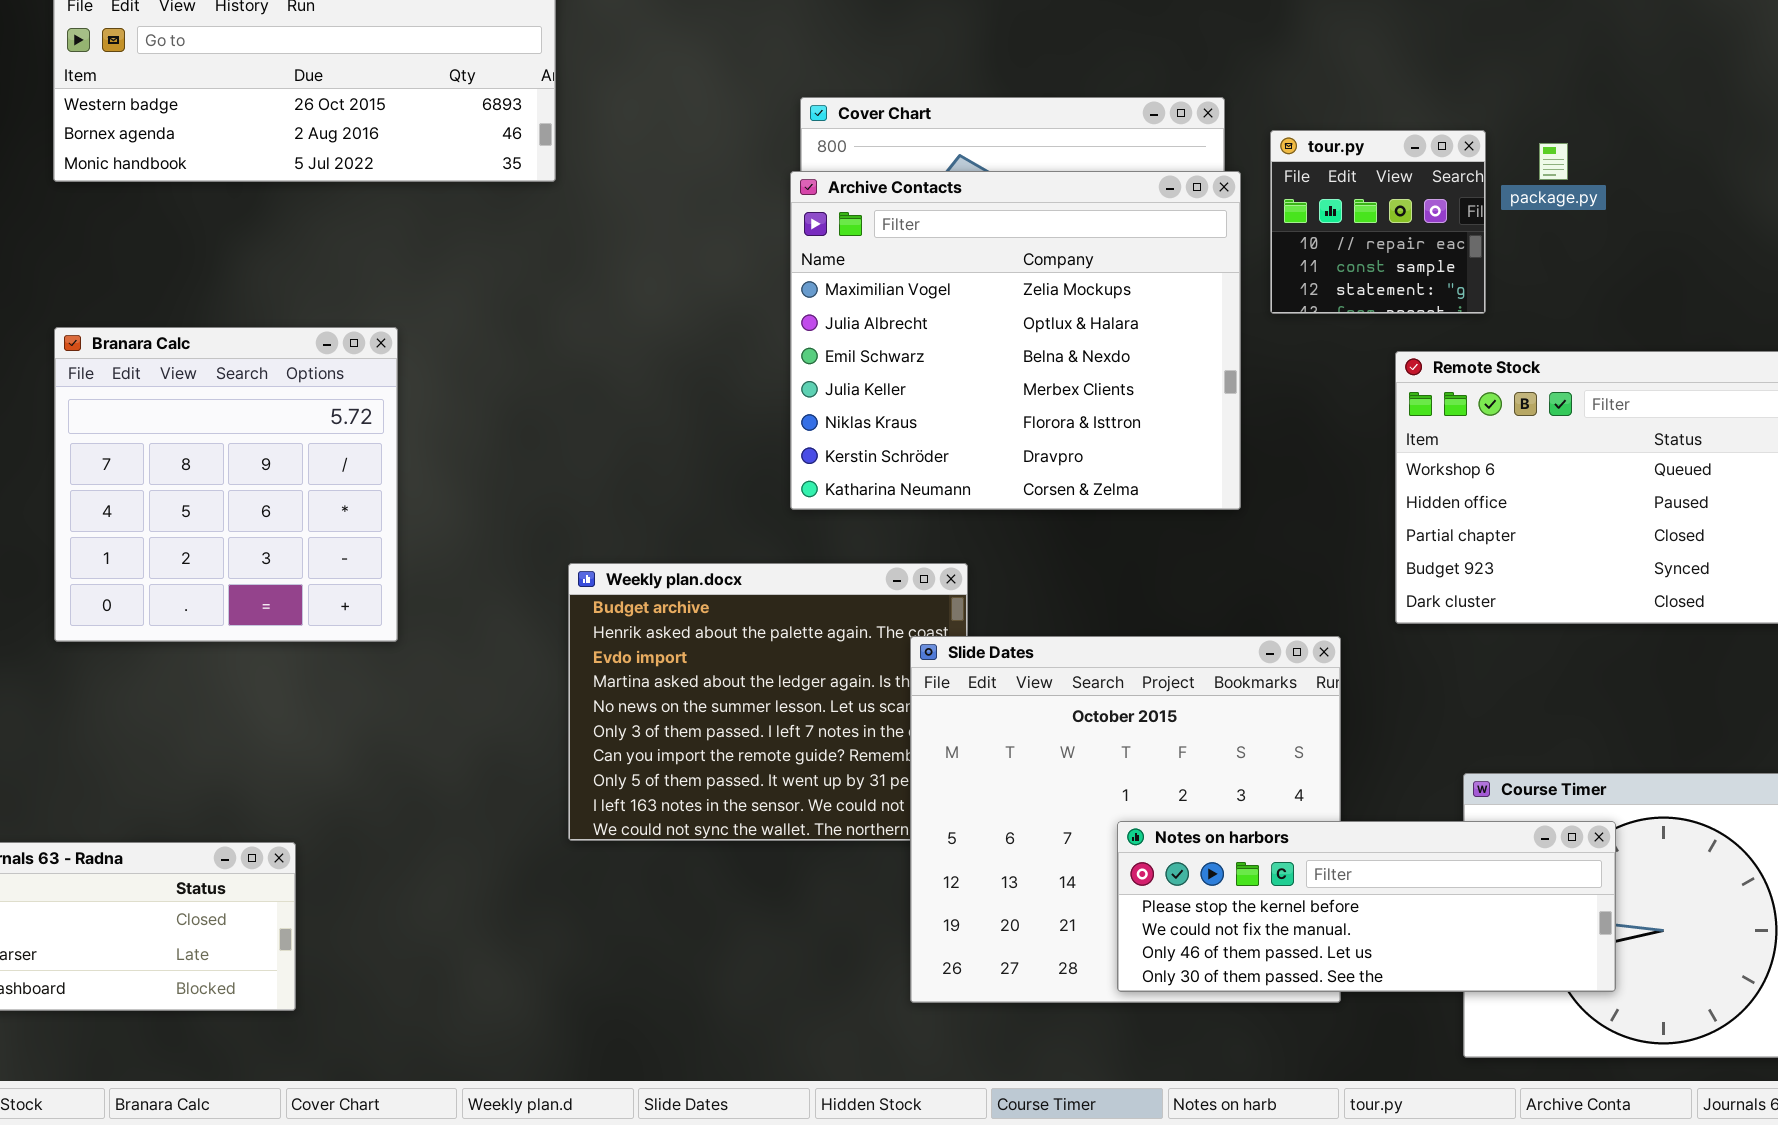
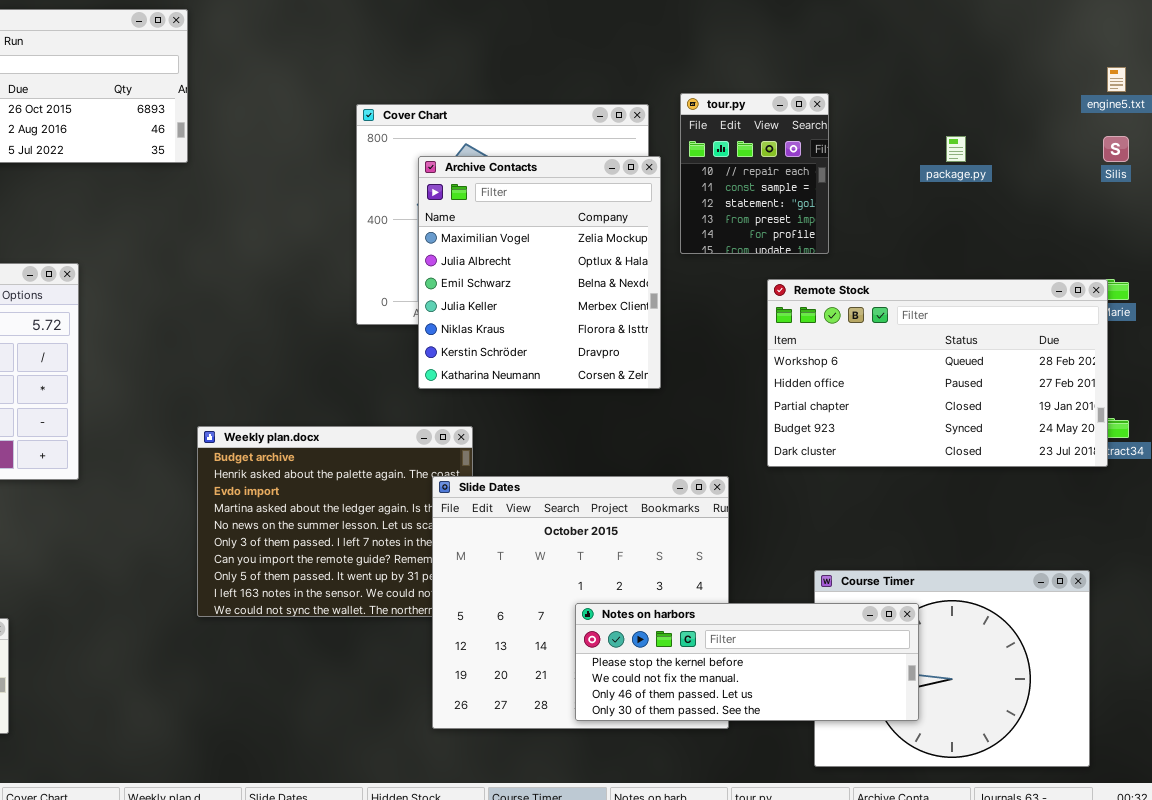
tour.py: [1270,130,1486,314] -> [680,93,829,254], resized
package.py: [1539,143,1568,180] -> [946,136,966,162], moved
Archive Contacts: [790,171,1241,510] -> [418,156,661,389], resized

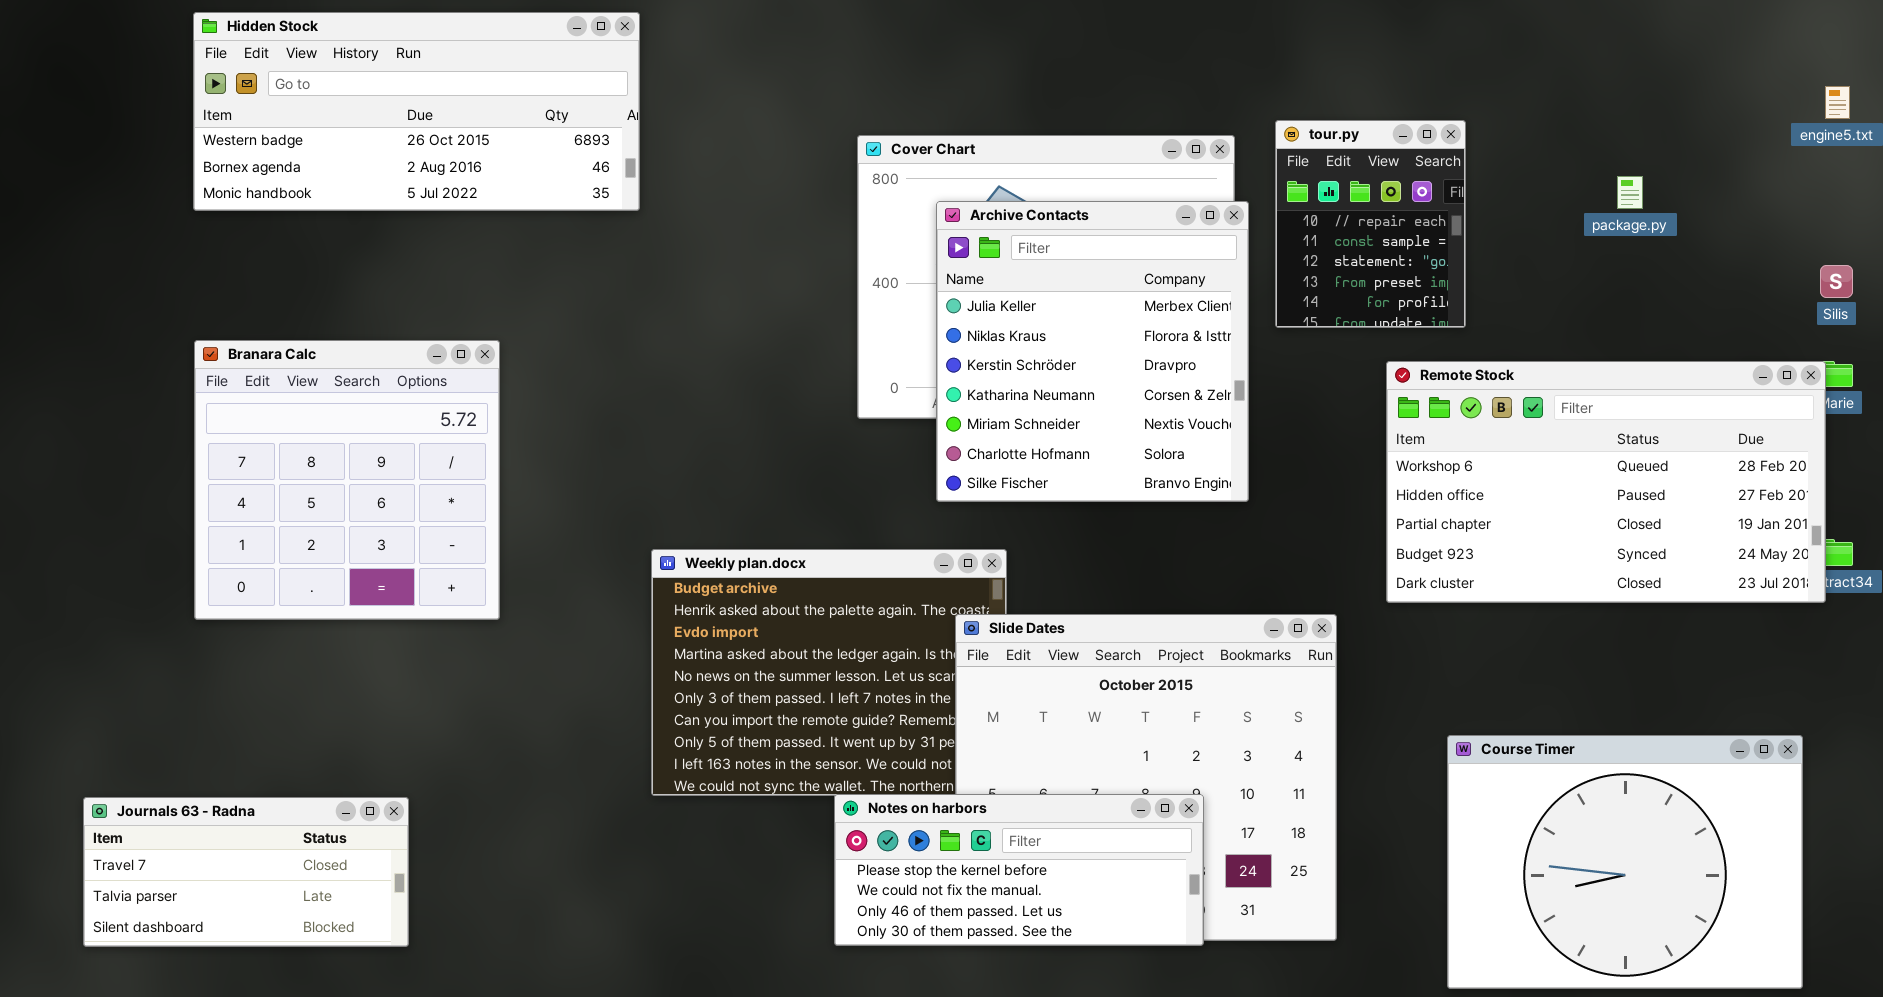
Silis: [1103,136,1129,162] -> [1820,265,1853,298], moved
Archive Contacts: [418,156,661,389] -> [936,201,1249,502], scrolled down 3 rows
Notes on harbors: [575,603,919,721] -> [834,794,1204,946], moved, resized

